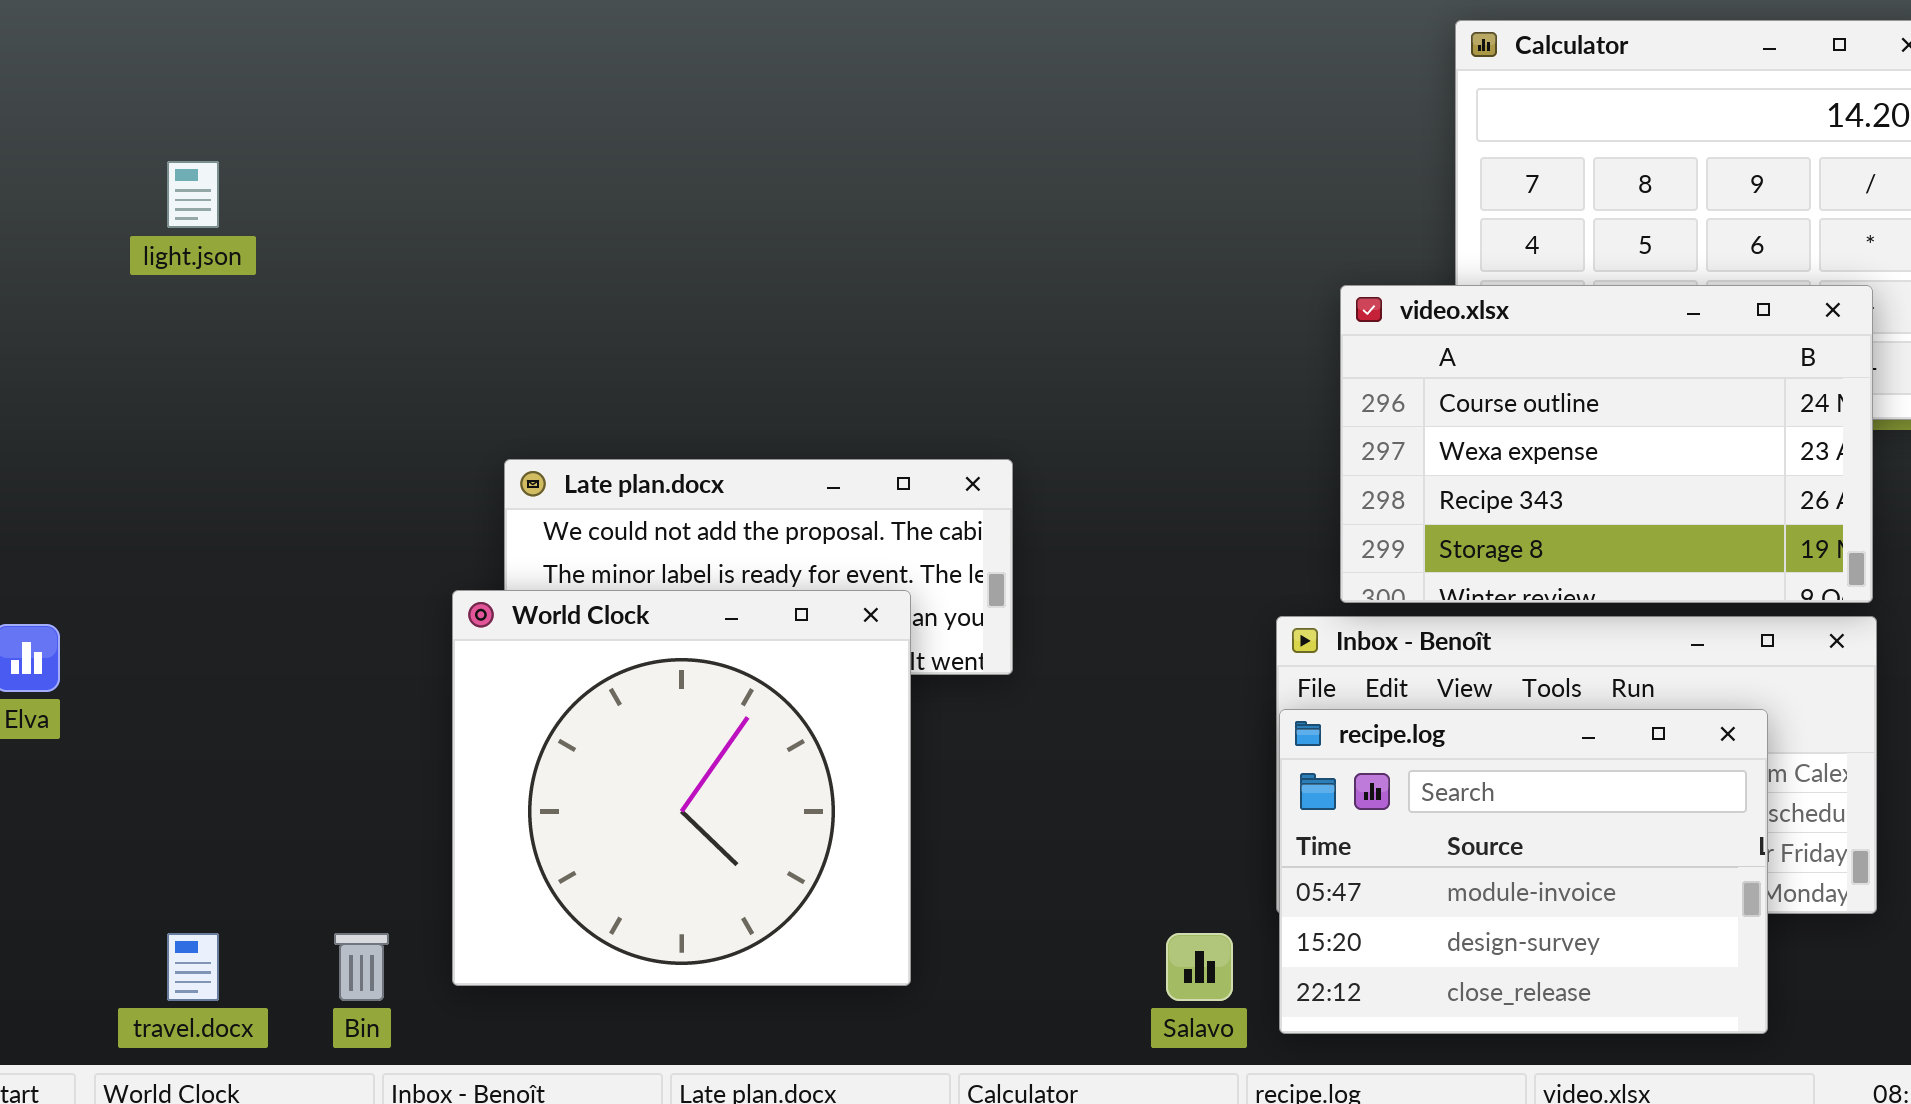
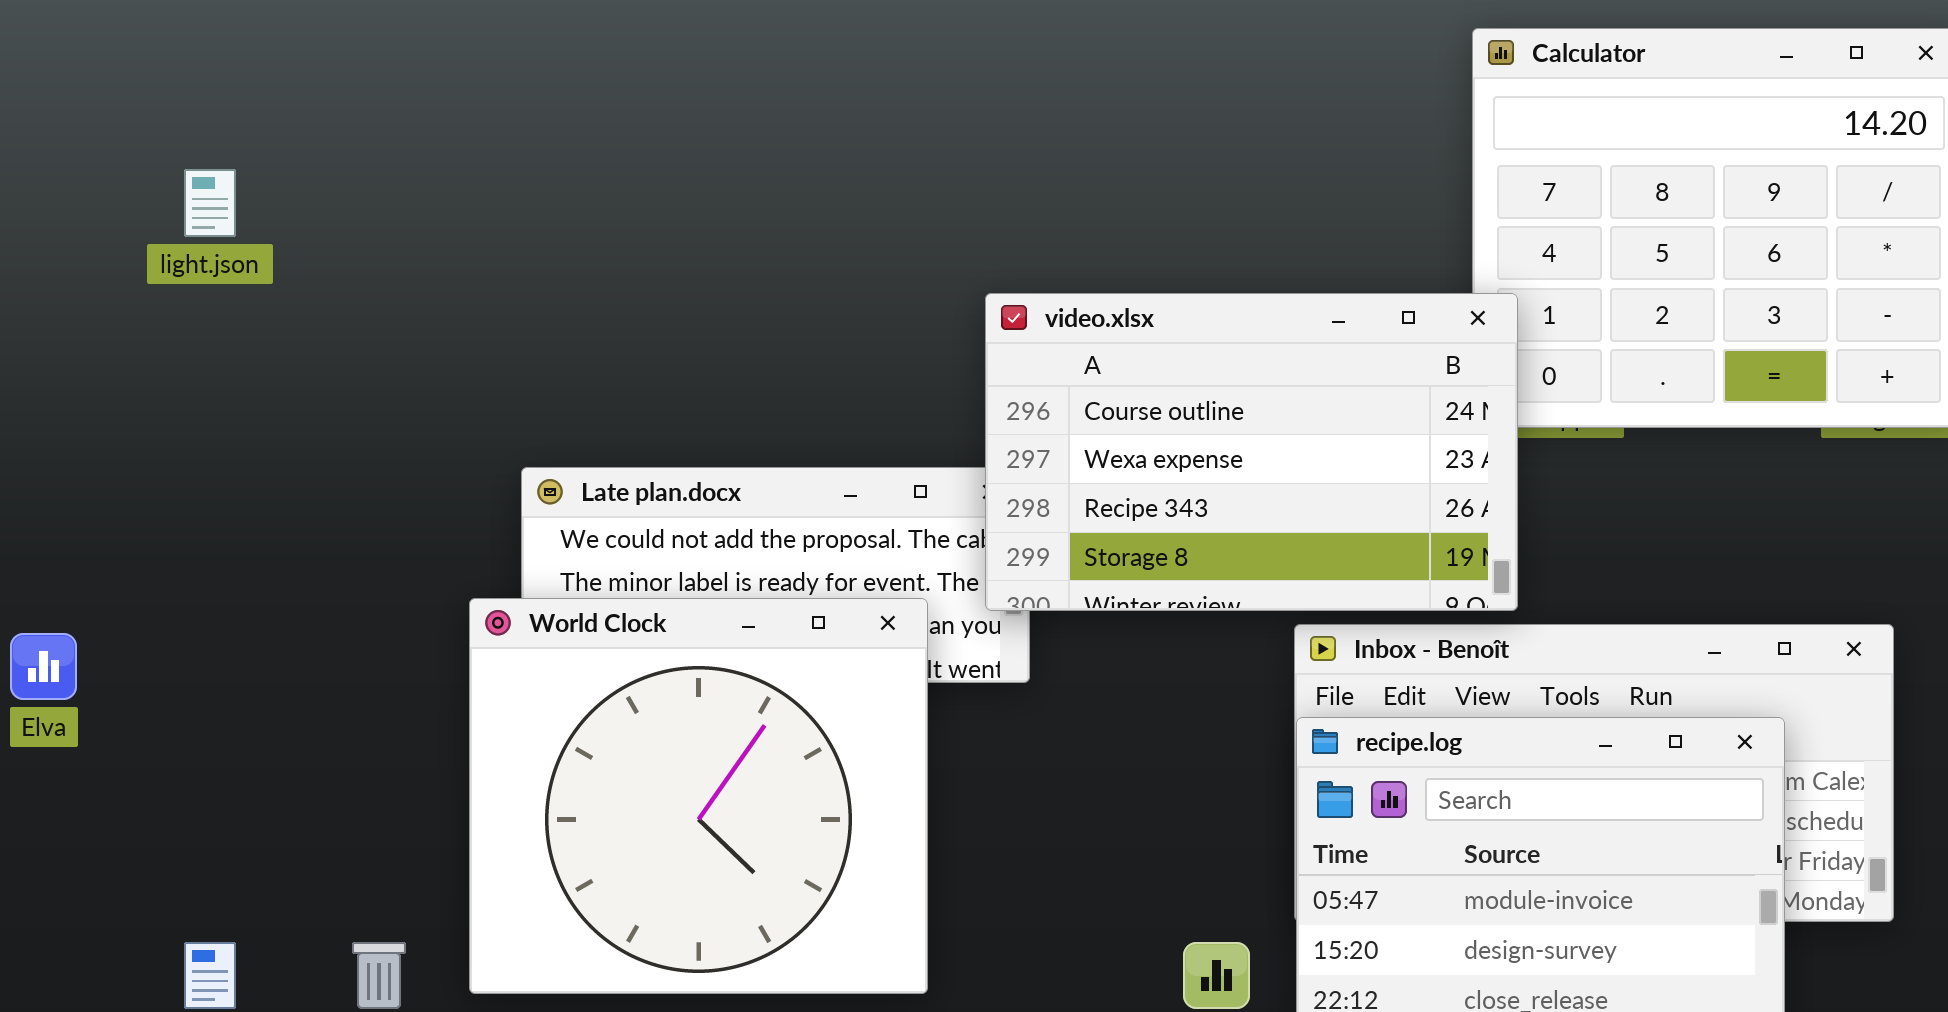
video.xlsx: [1340,285,1873,603] -> [985,293,1518,611], moved

